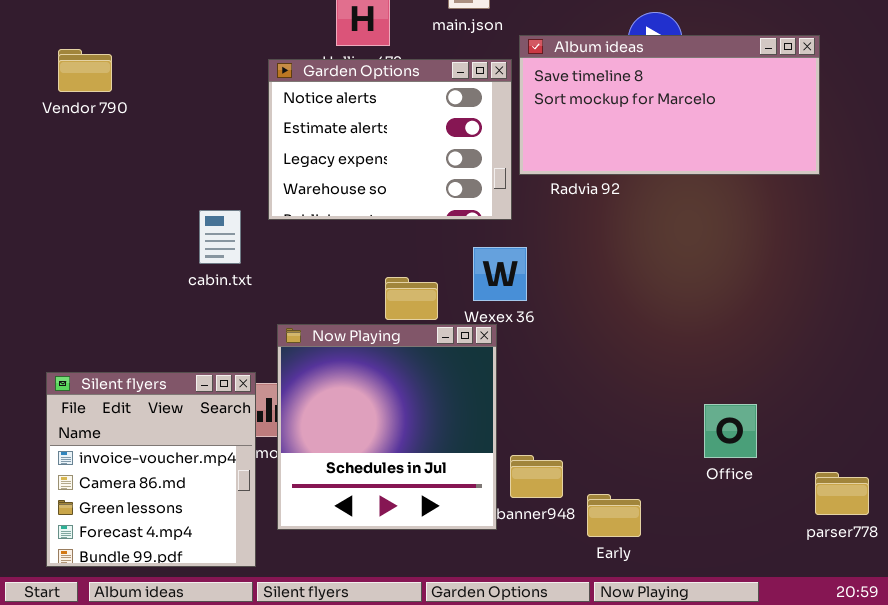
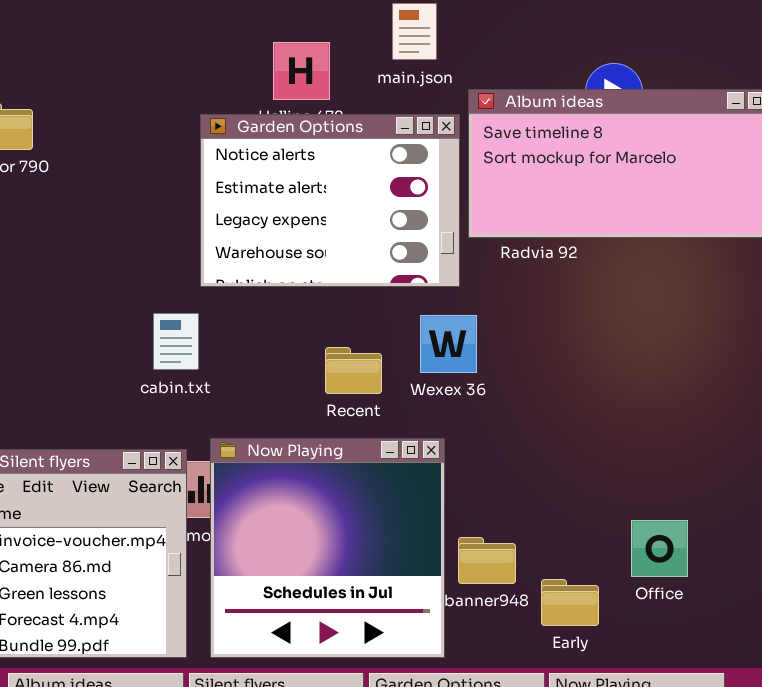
cabin.txt: [199,210,241,264] -> [153,313,199,370], moved
Now Playing: [277,324,497,530] -> [210,438,445,658], moved
Office: [704,404,757,458] -> [631,520,688,577], moved

